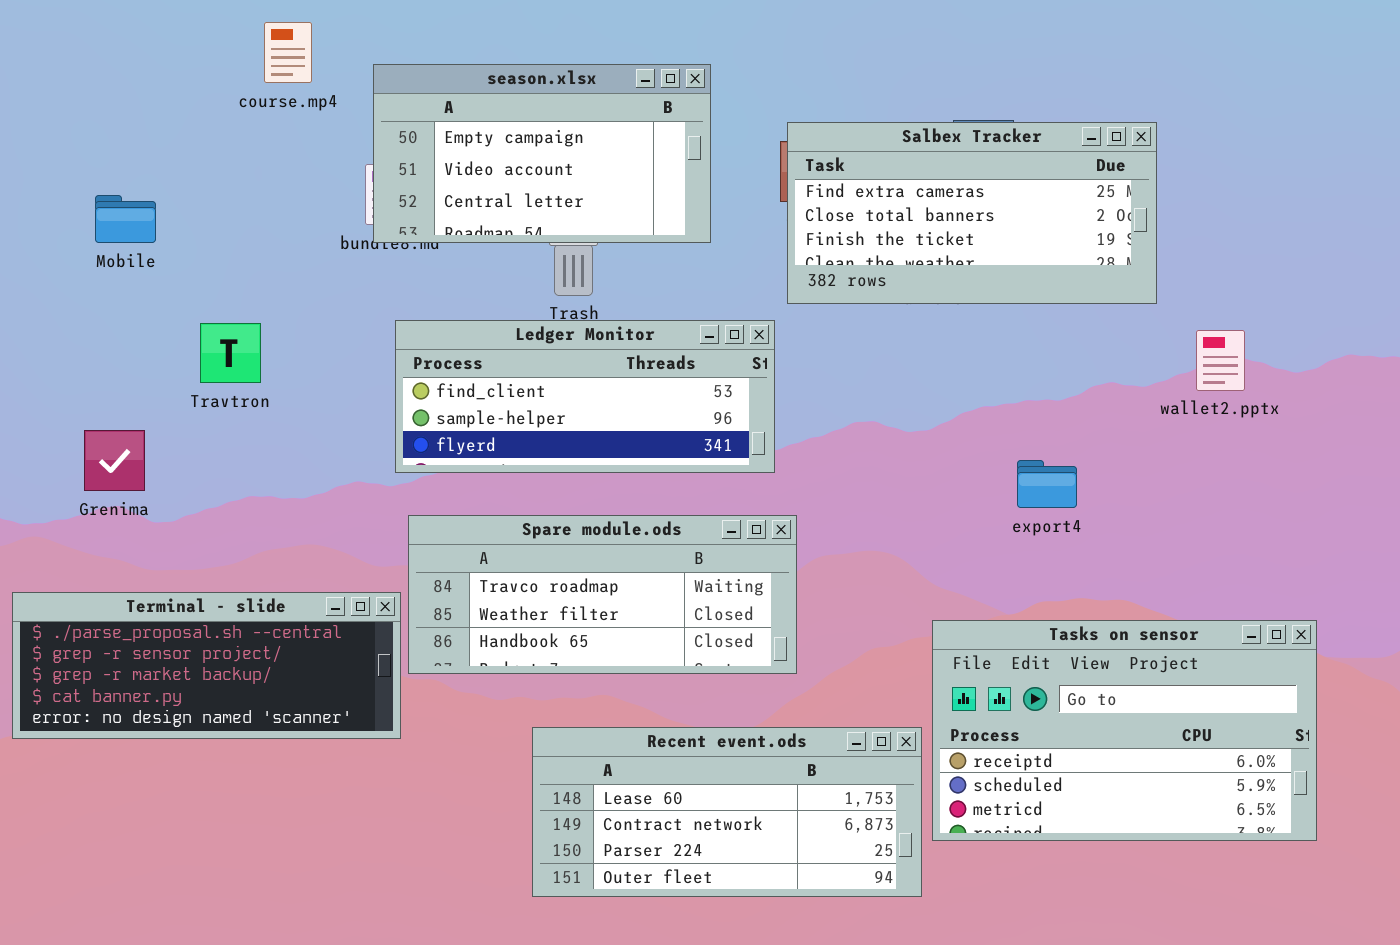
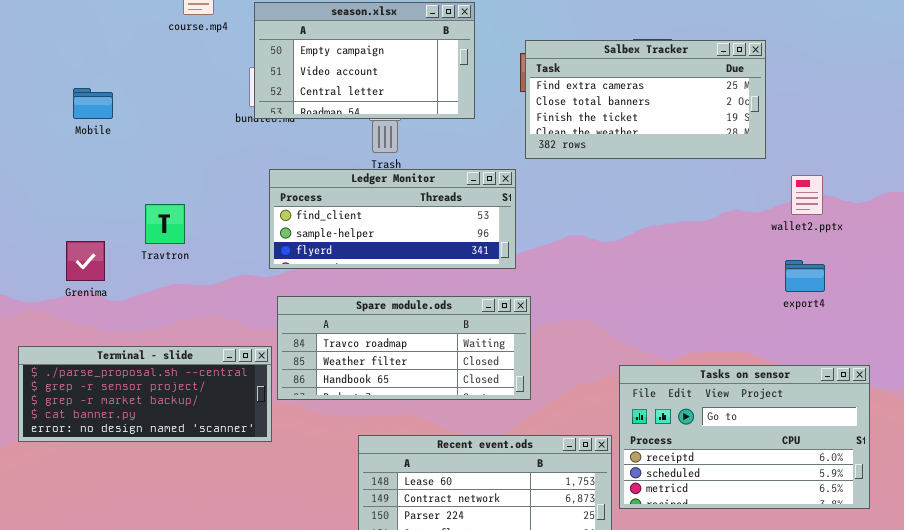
Travtron: [200,323,261,383] -> [145,204,185,244], moved
export4: [1017,460,1077,508] -> [785,260,825,292], moved

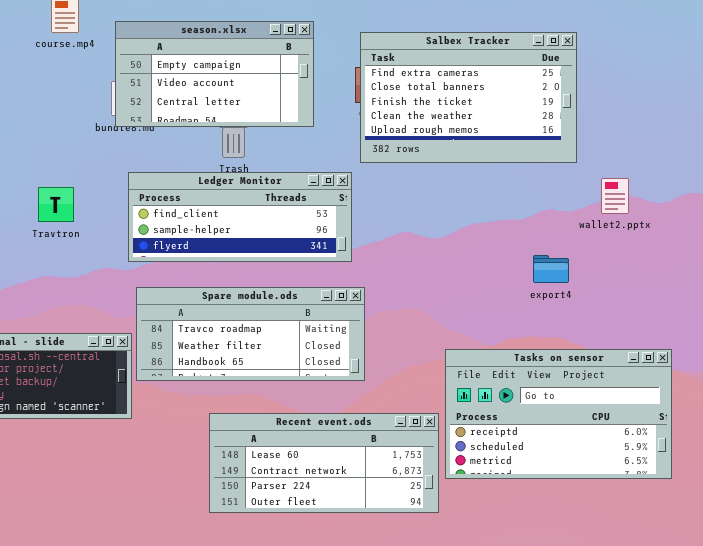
Salbex Tracker: [525,40,766,159] -> [360,32,577,163], resized
Travtron: [145,204,185,244] -> [38,187,74,222], moved
export4: [785,260,825,292] -> [533,255,569,283], moved

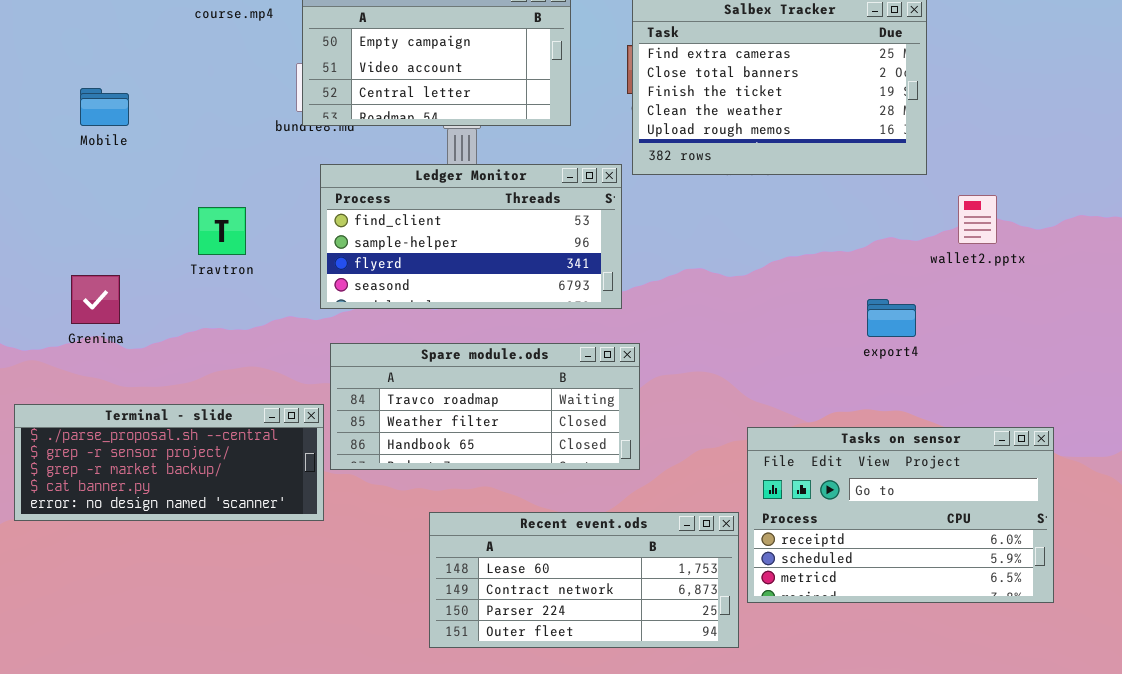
Ledger Monitor: [128,172,352,262] -> [320,164,622,309], resized

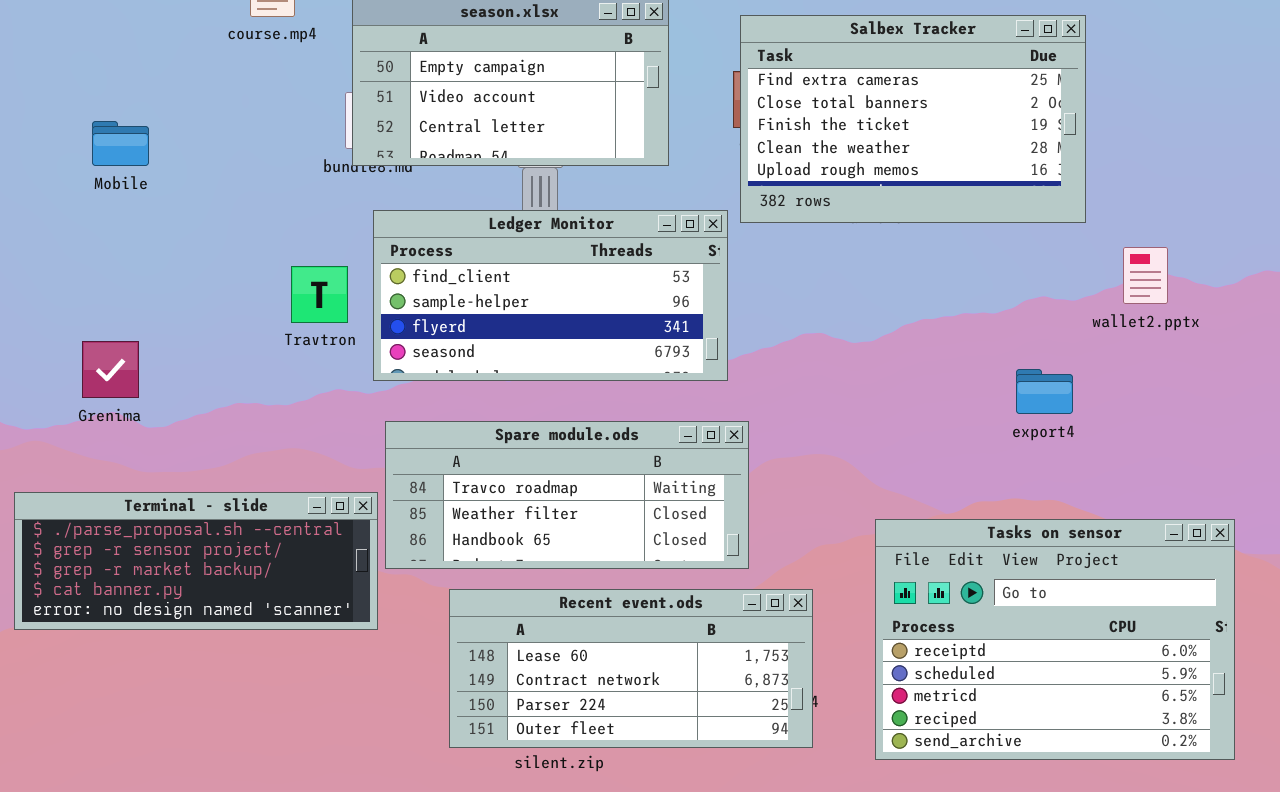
Travtron: [198,207,246,255] -> [291,266,348,323], moved
Tasks on sensor: [747,427,1054,603] -> [875,519,1235,760], resized
Recent event.ods: [429,512,739,648] -> [449,589,813,748], moved

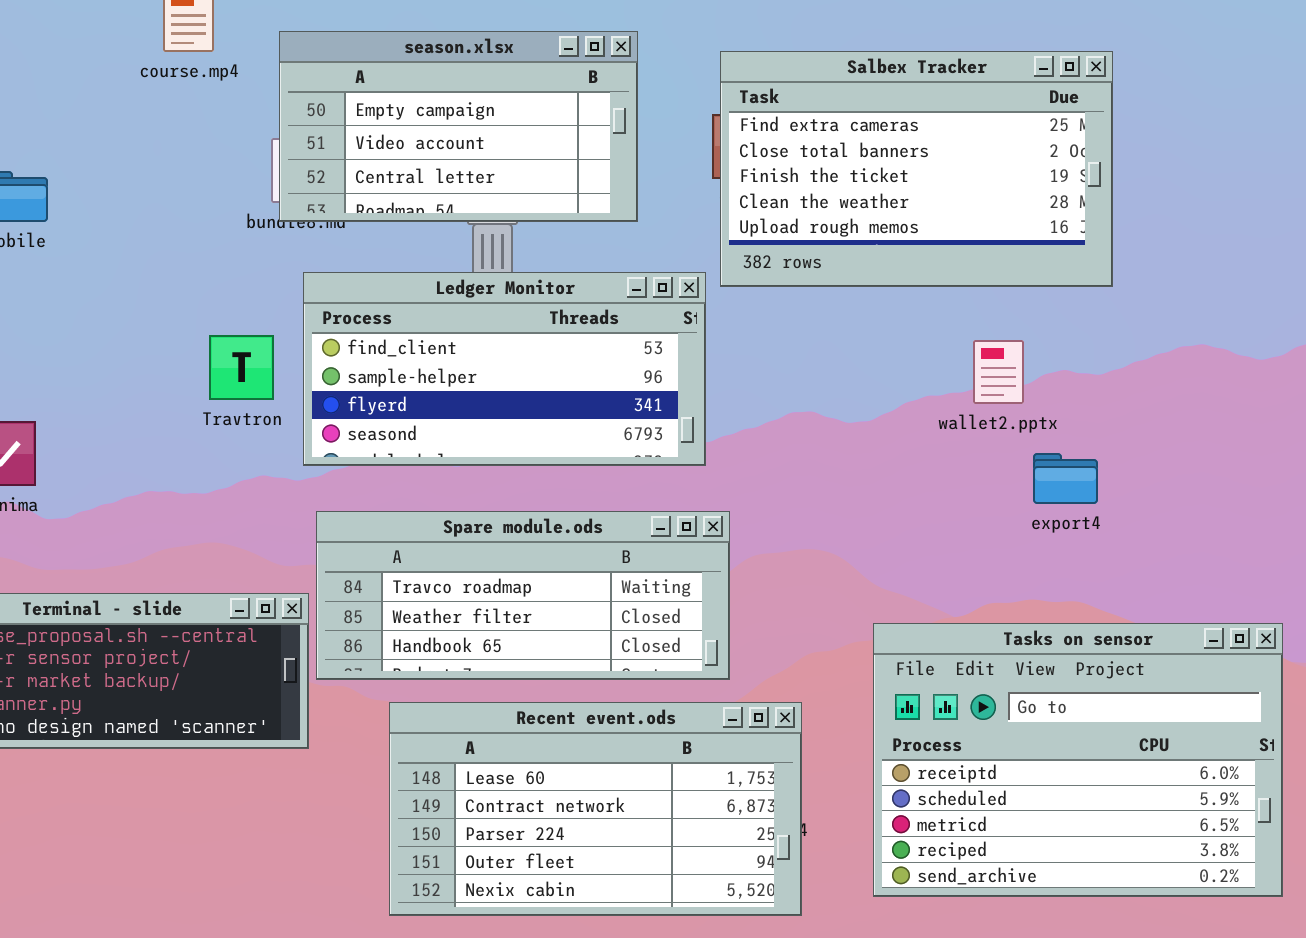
wallet2.pptx: [1123,247,1168,304] -> [973,340,1024,404], moved
Recent event.ods: [449,589,813,748] -> [389,702,802,916], resized

